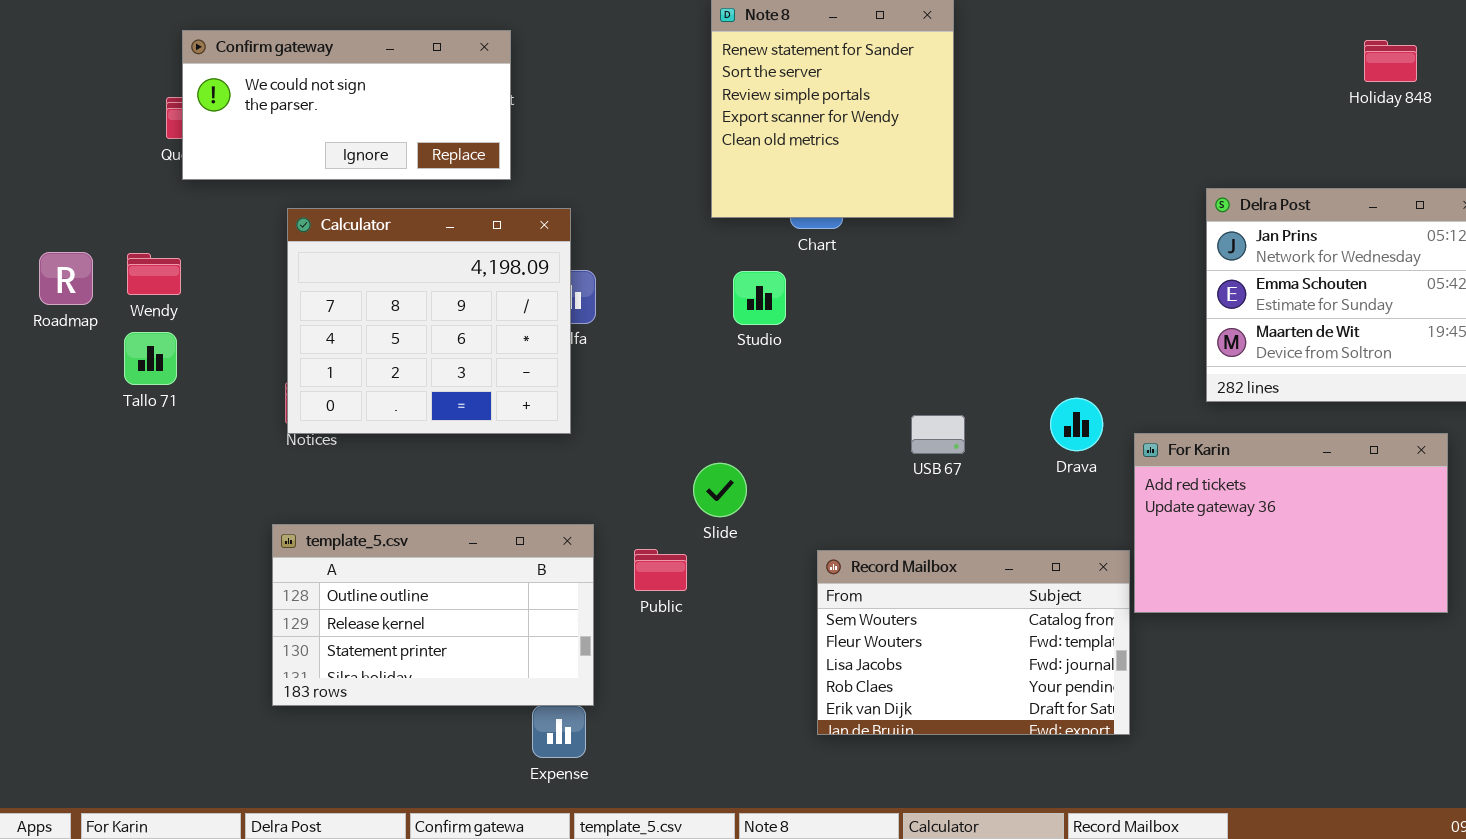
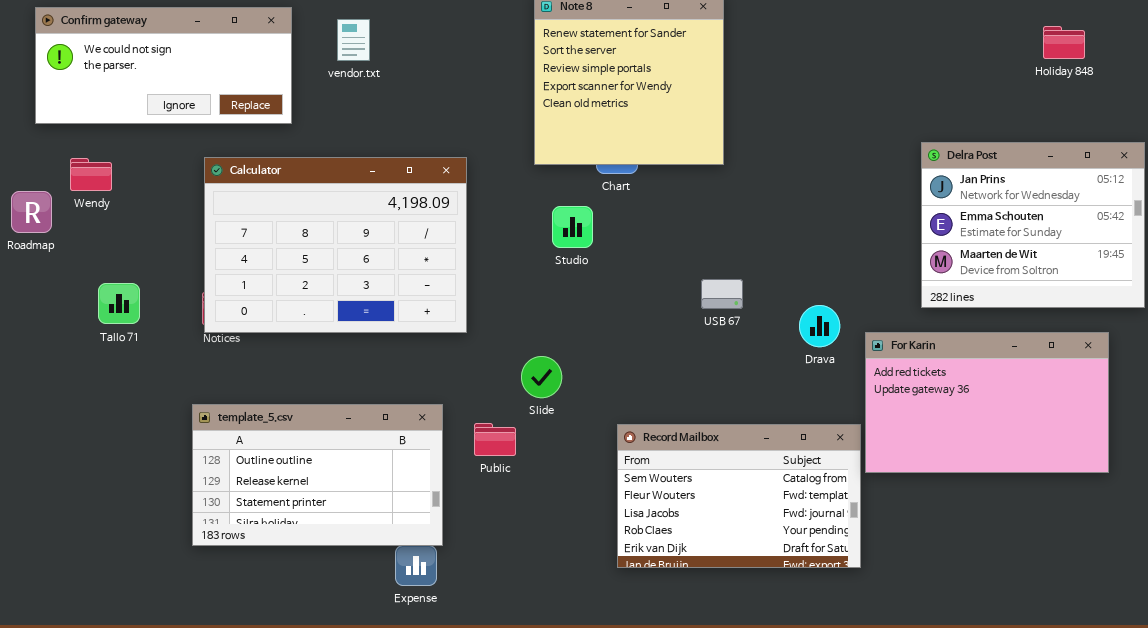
Confirm gateway: [182,30,511,180] -> [35,7,292,124], moved
Calculator: [287,208,571,434] -> [204,157,467,333], resized
Wendy: [127,253,181,295] -> [70,158,112,191], moved
Tallo 71: [124,332,177,385] -> [98,283,140,324], moved
USB 67: [911,415,965,454] -> [701,279,743,309], moved

